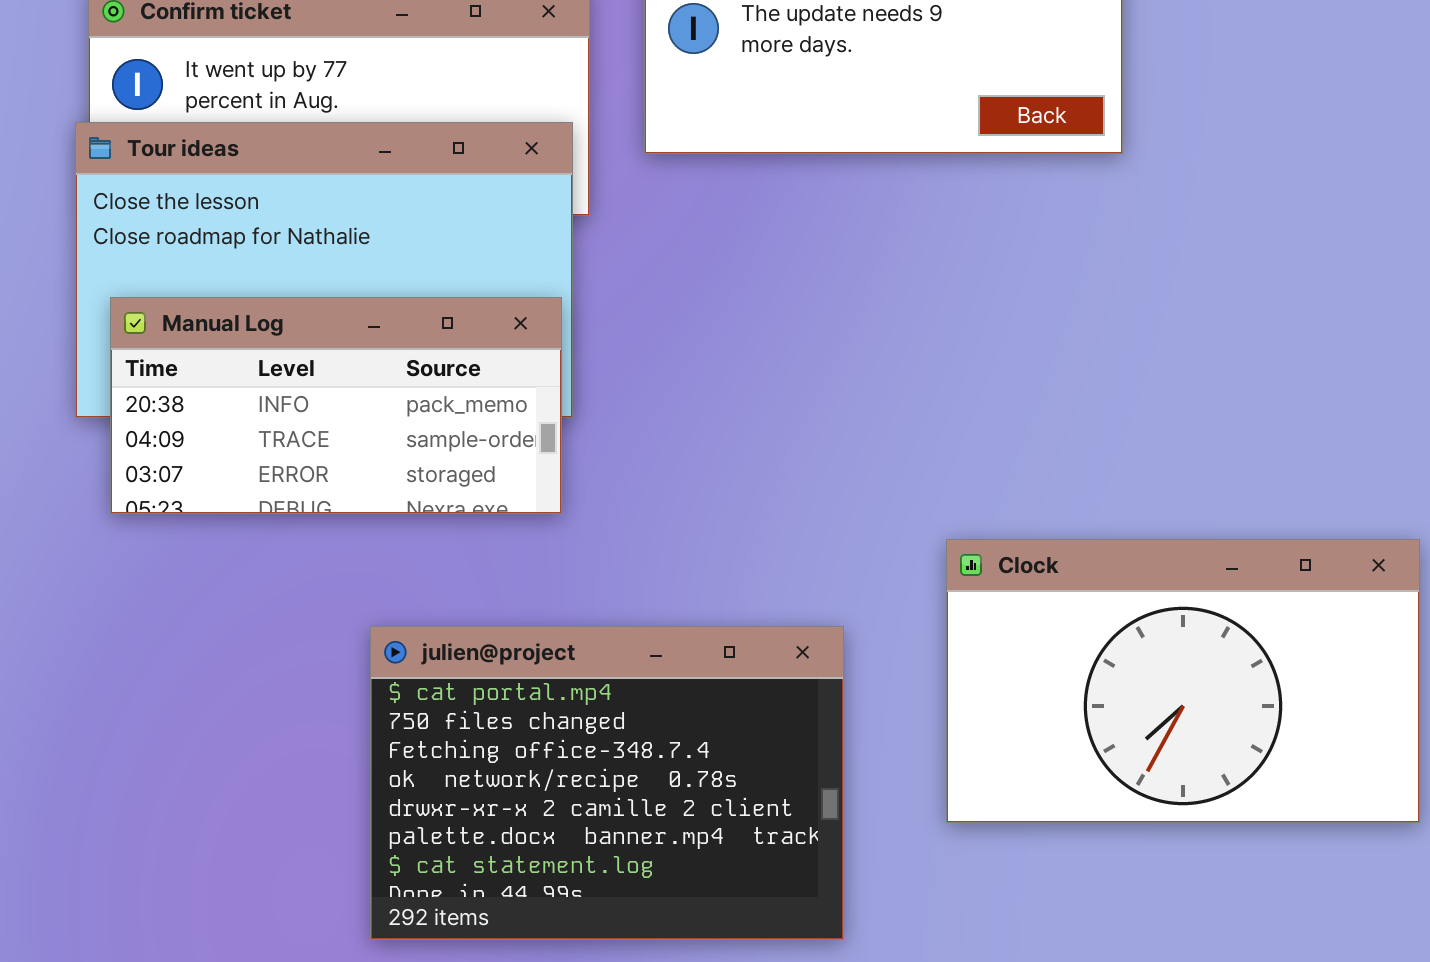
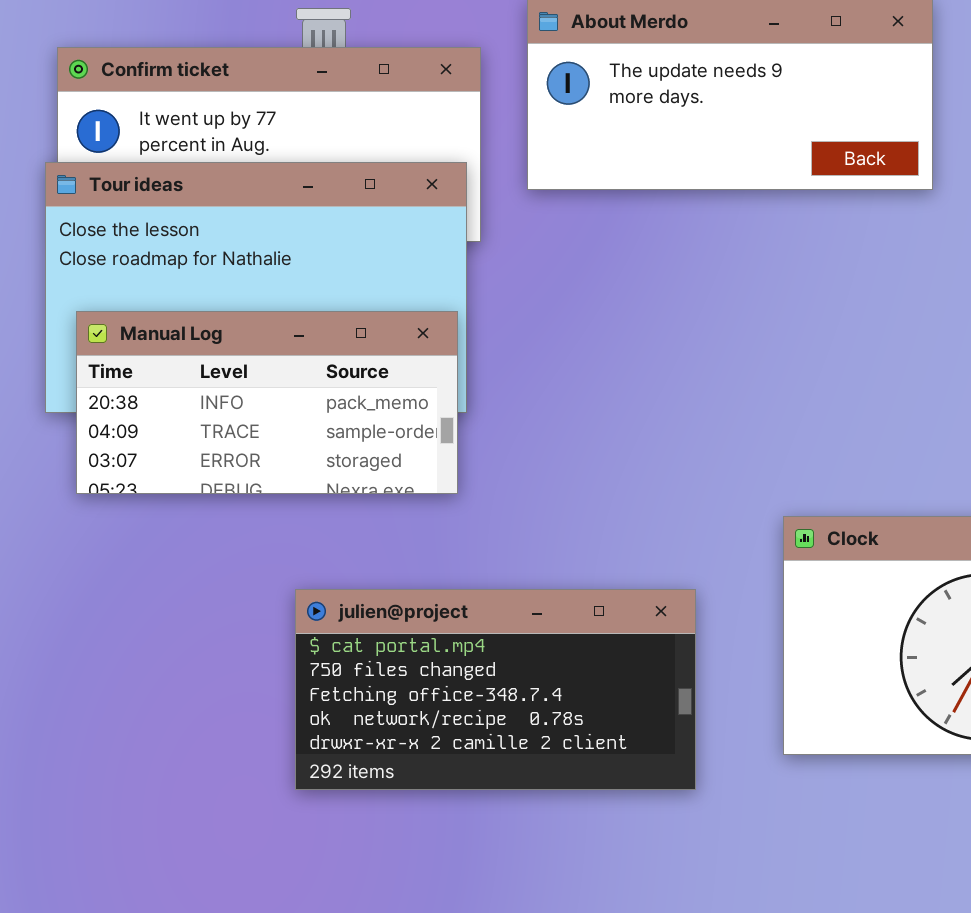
julien@project: [370,626,844,940] -> [295,589,696,790], resized

